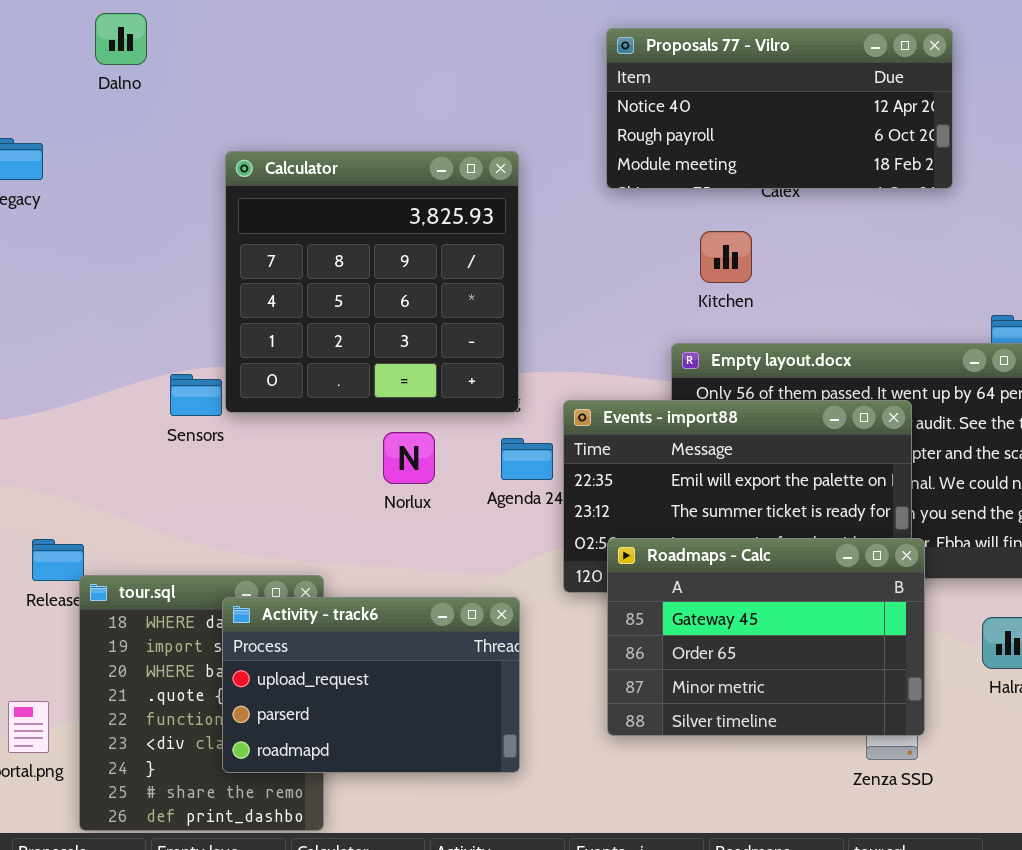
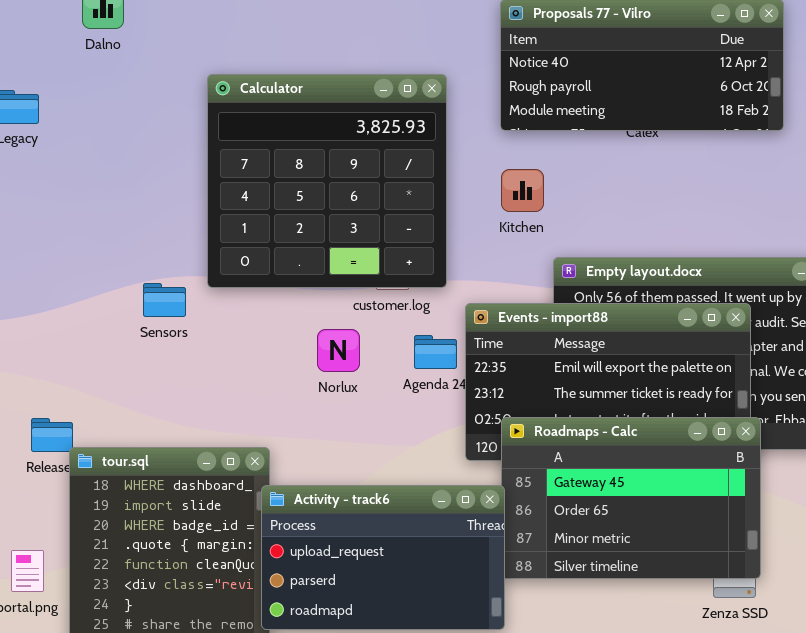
Calculator: [225,151,519,413] -> [207,74,447,288], moved
Kitchen: [700,231,752,283] -> [501,169,544,212], moved
Activity - track6: [222,597,520,773] -> [261,485,505,630], moved

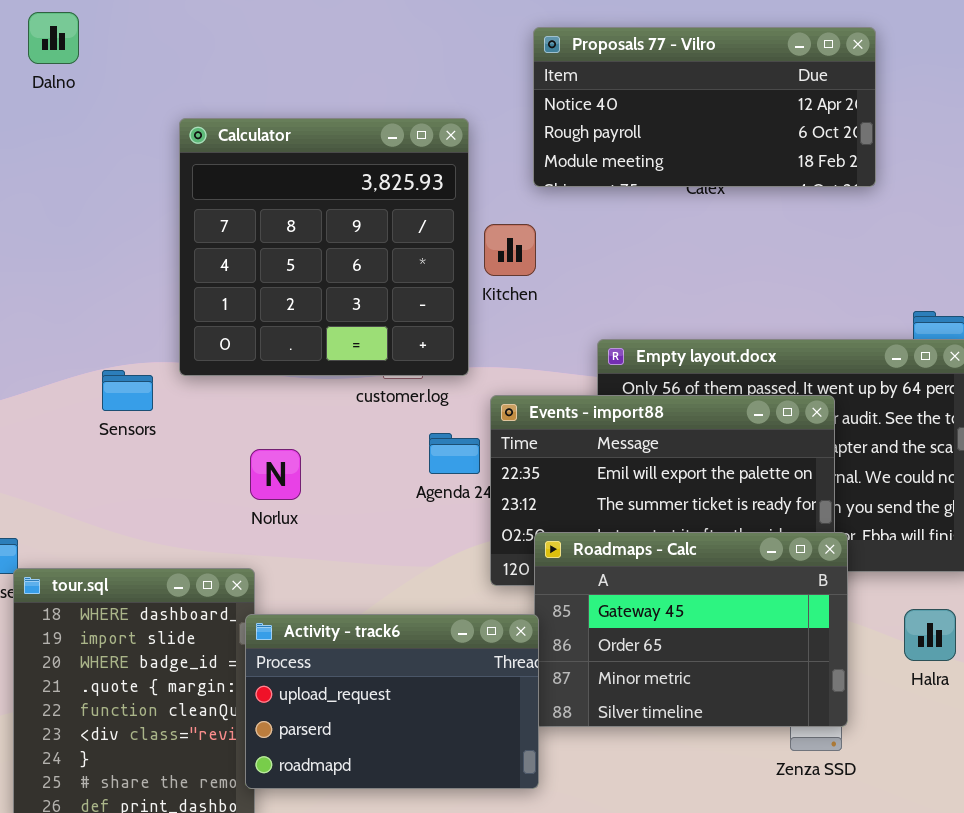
Kitchen: [501,169,544,212] -> [484,224,536,276], moved
Norlux: [317,329,360,372] -> [250,449,301,500], moved

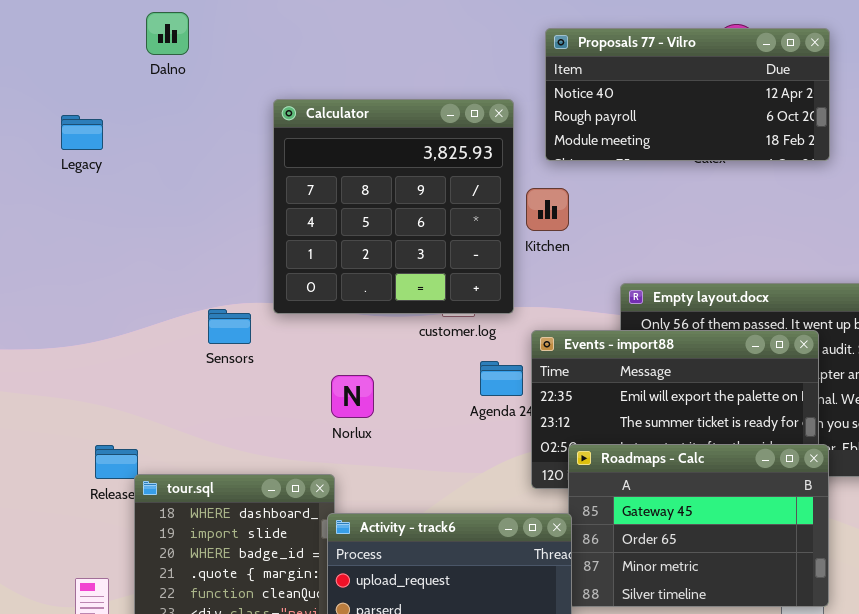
Proposals 77 - Vilro: [533,27,876,187] -> [545,28,830,161], moved

